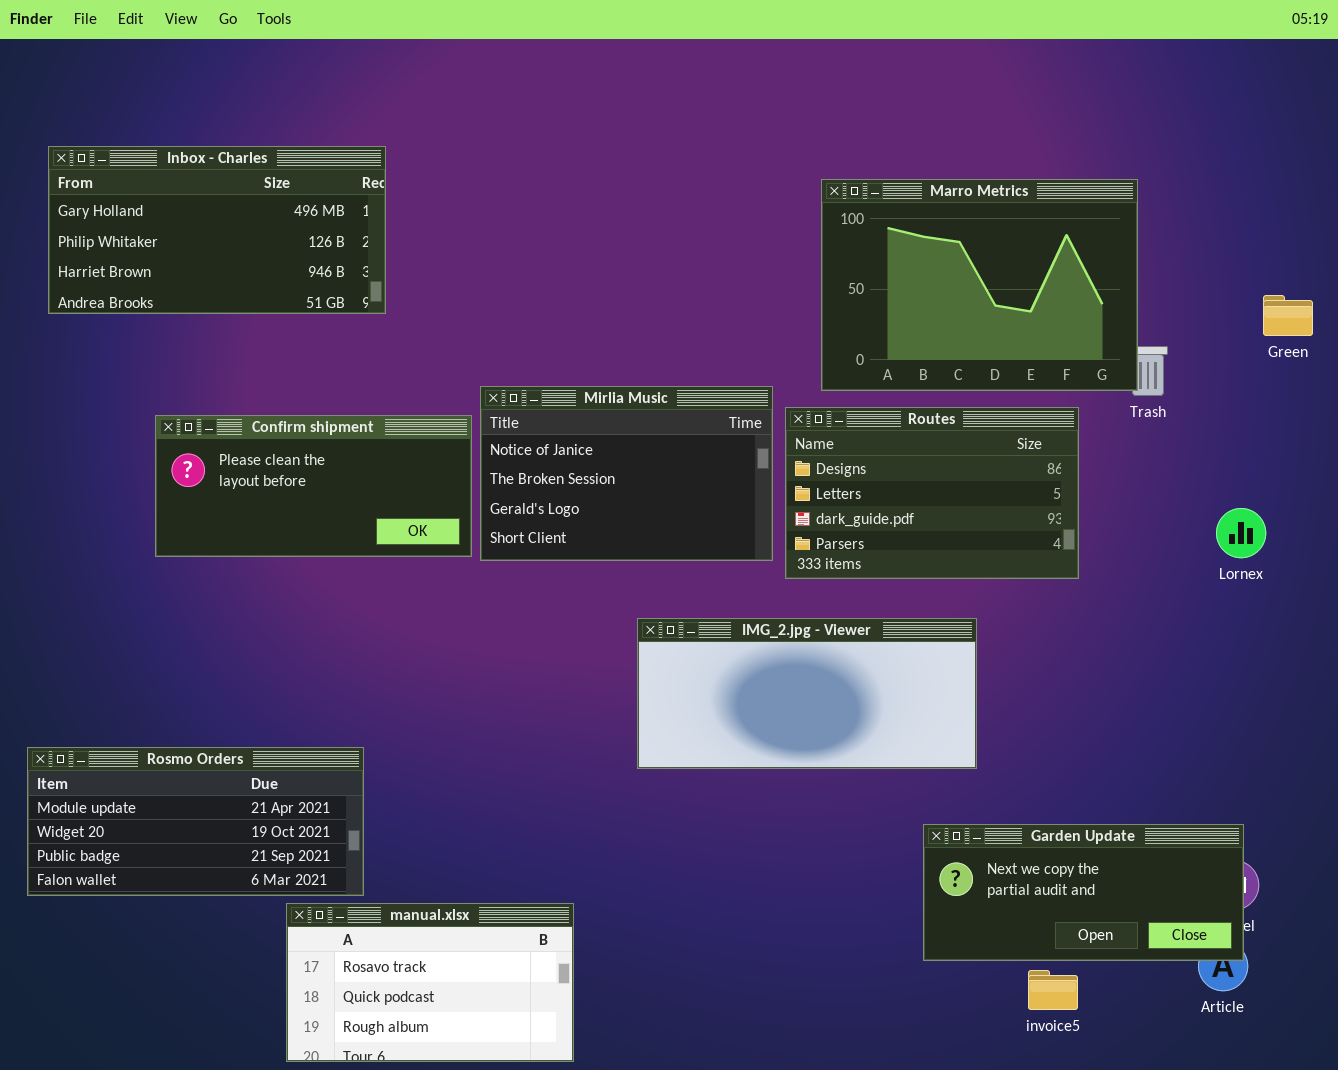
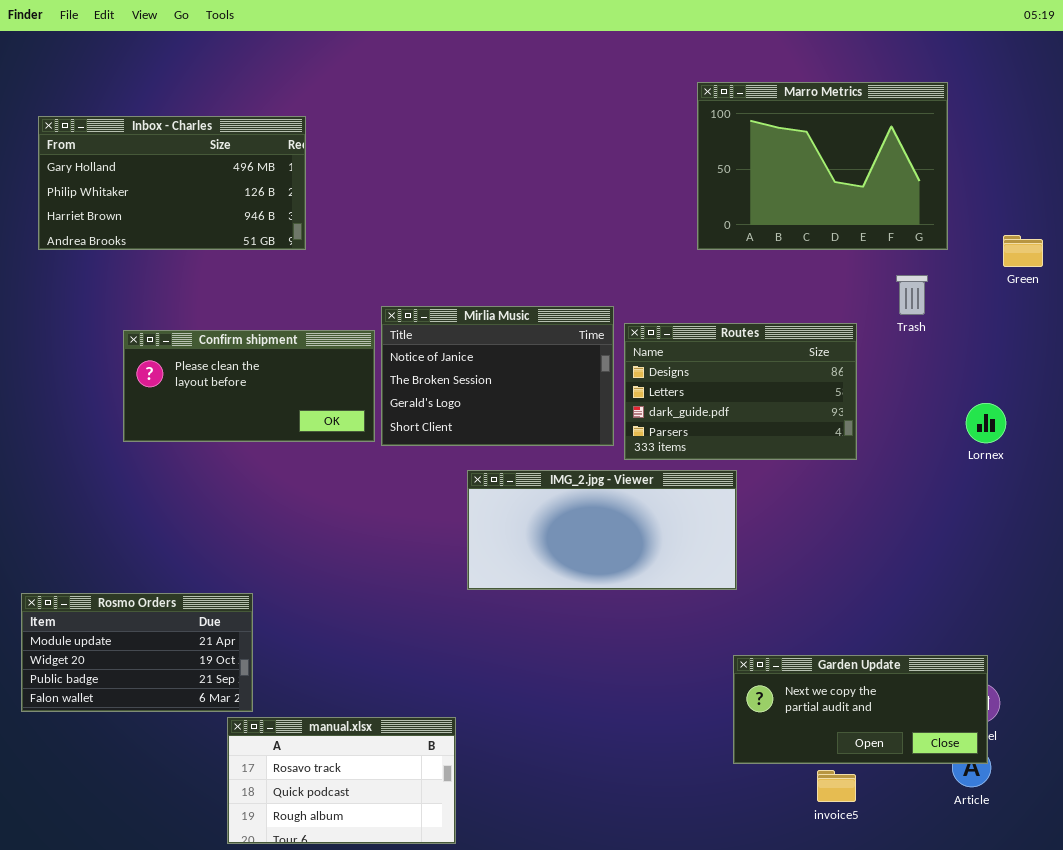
Marro Metrics: [821,179,1138,391] -> [697,82,948,250], moved
IMG_2.jpg - Viewer: [637,618,977,769] -> [467,470,737,590], moved
Rosmo Orders: [27,747,364,896] -> [21,593,253,712], resized

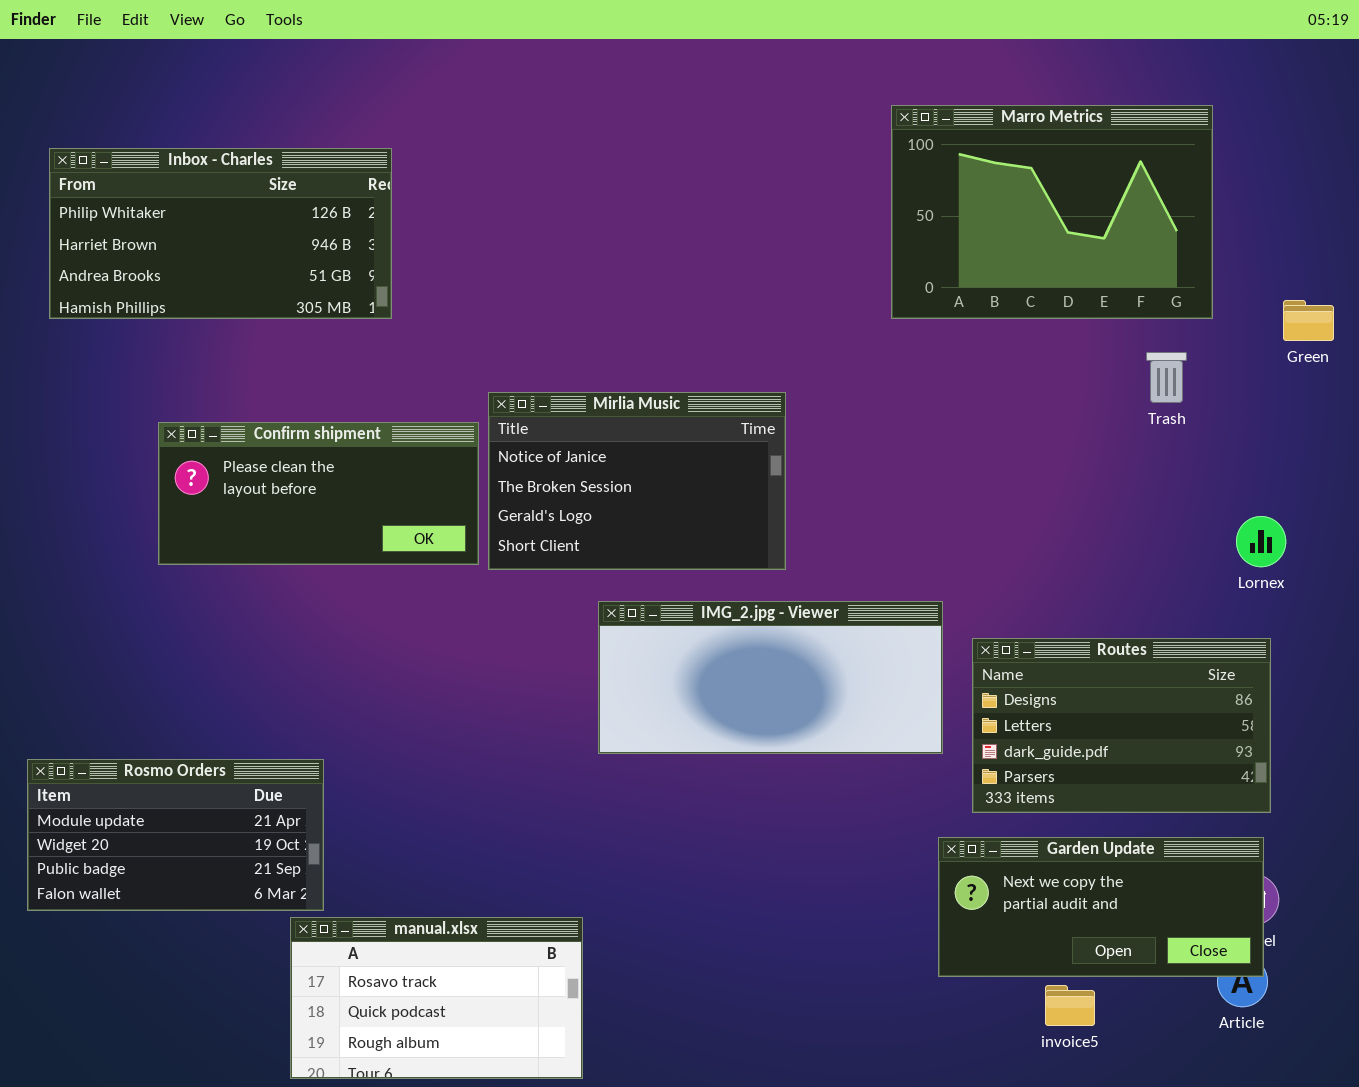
Inbox - Charles: [38,116,306,250] -> [49,148,392,319], scrolled down 1 row
Routes: [624,323,857,460] -> [972,638,1271,813], moved

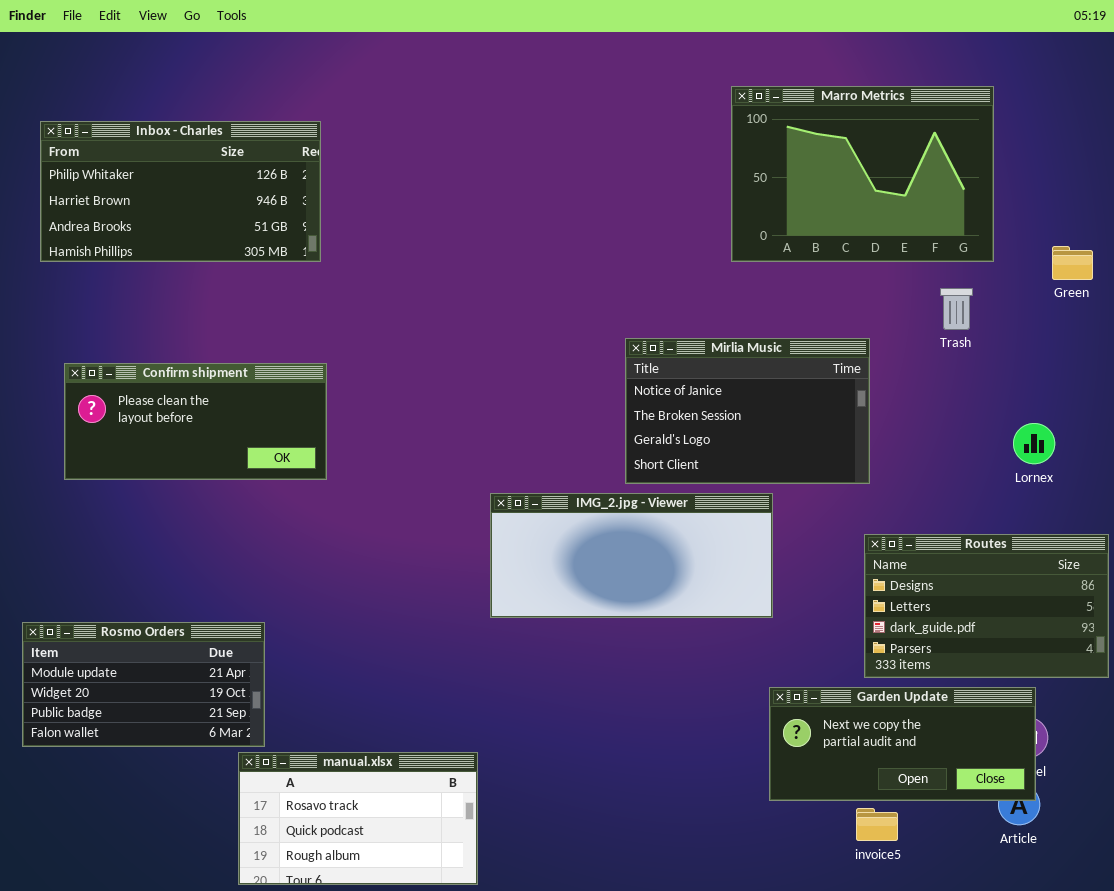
Mirlia Music: [488,392,786,570] -> [625,338,870,484], moved
Confirm shipment: [158,422,479,565] -> [64,363,327,480], moved
Routes: [972,638,1271,813] -> [864,534,1109,678], moved

